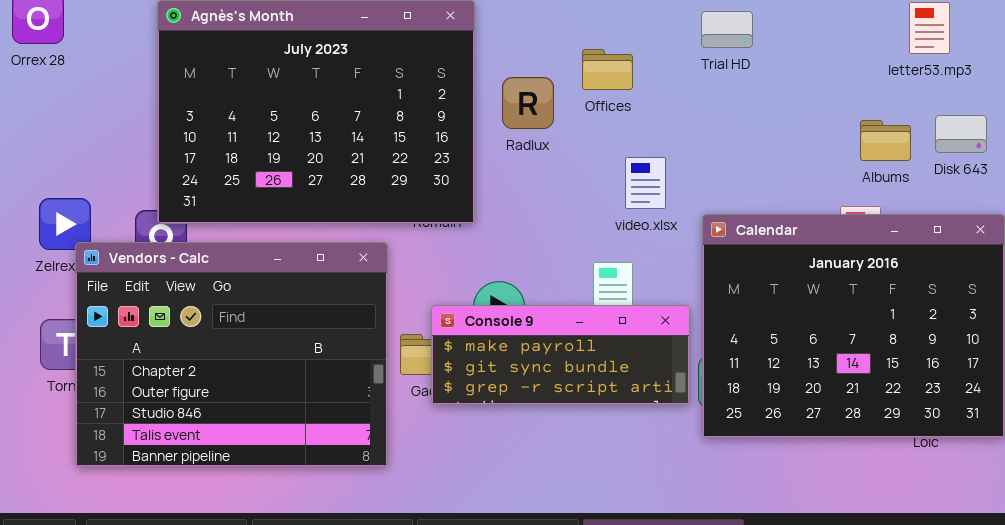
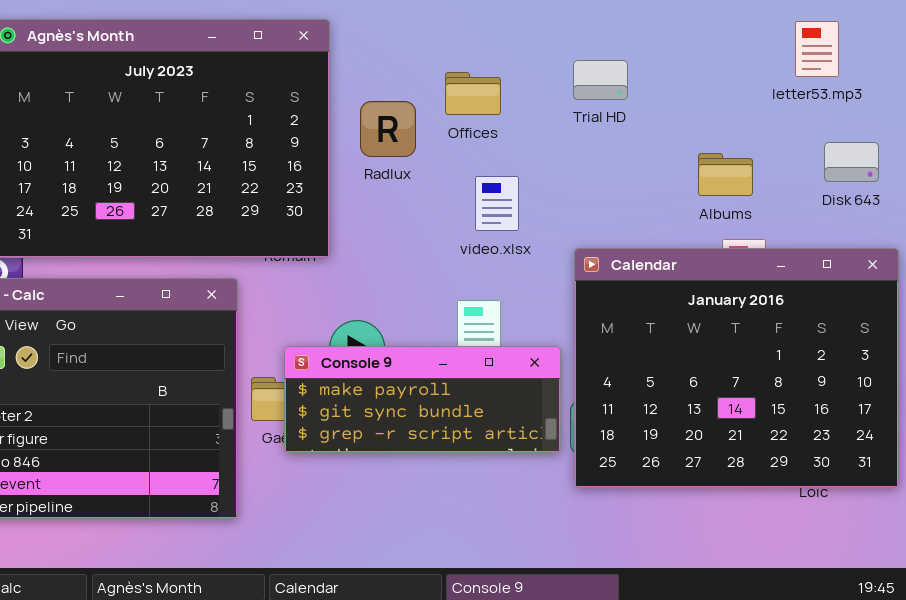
Trial HD: [701,11,753,48] -> [573,60,628,100], moved
Albums: [860,120,911,161] -> [698,153,753,196], moved
video.xlsx: [625,157,666,209] -> [475,176,519,231], moved

